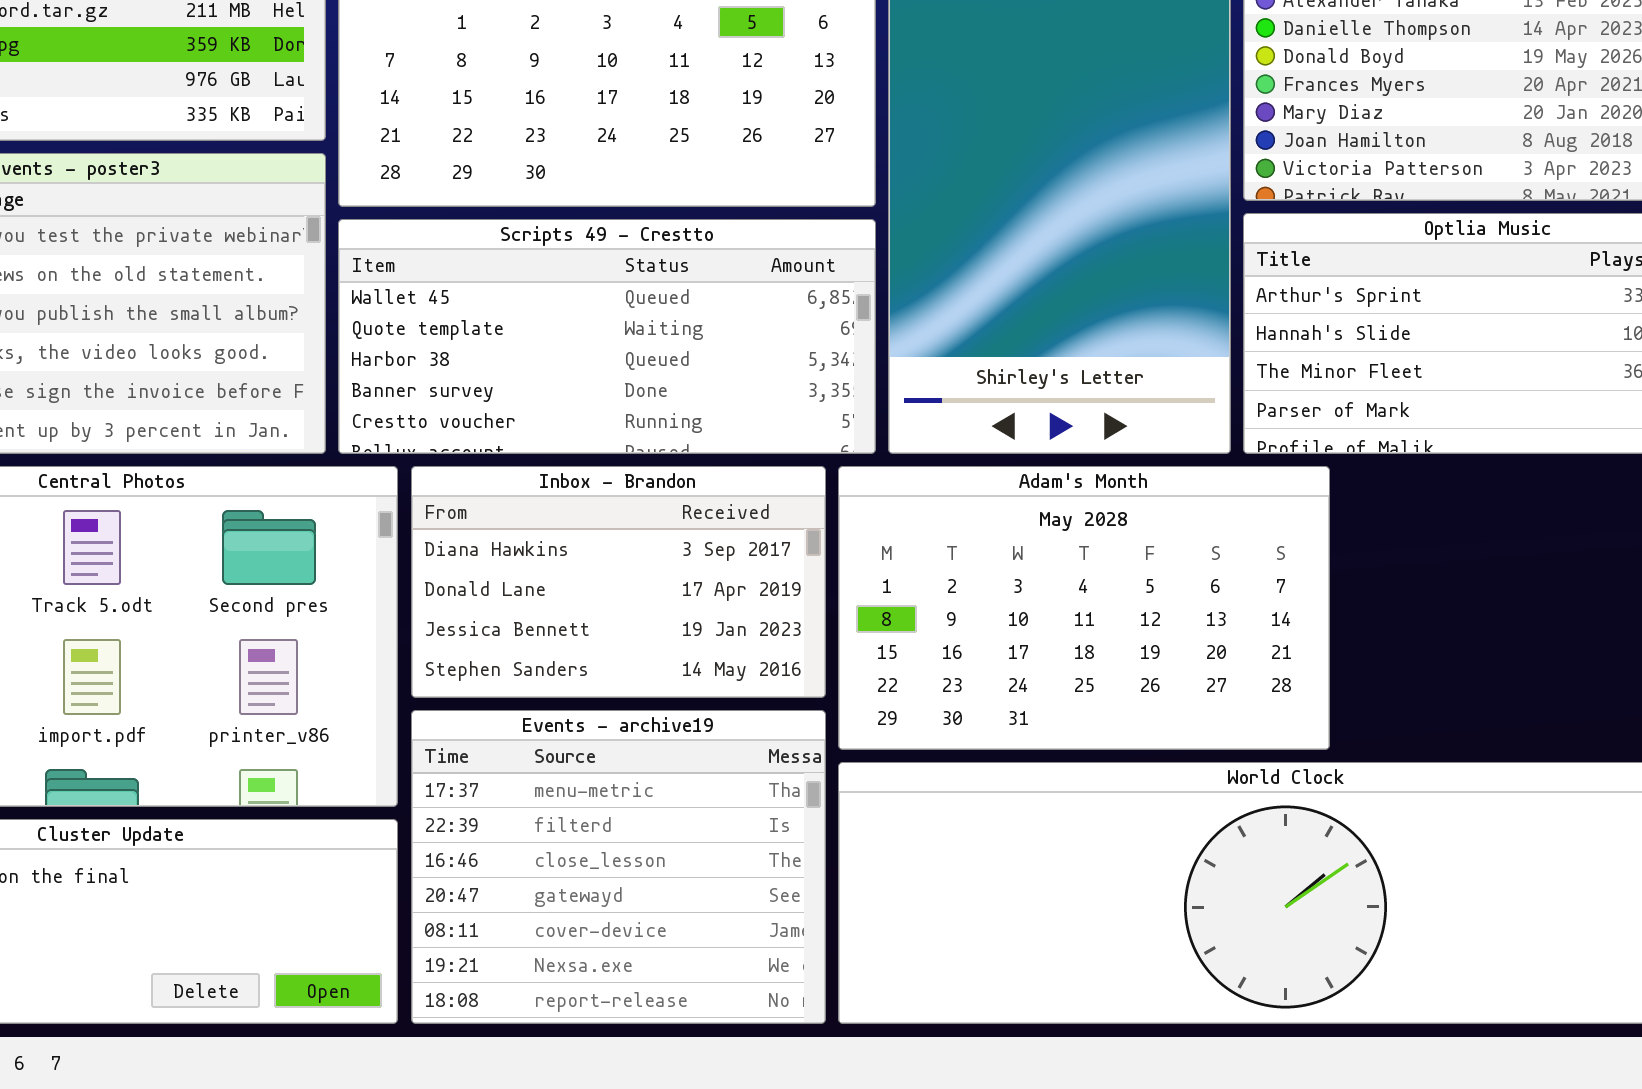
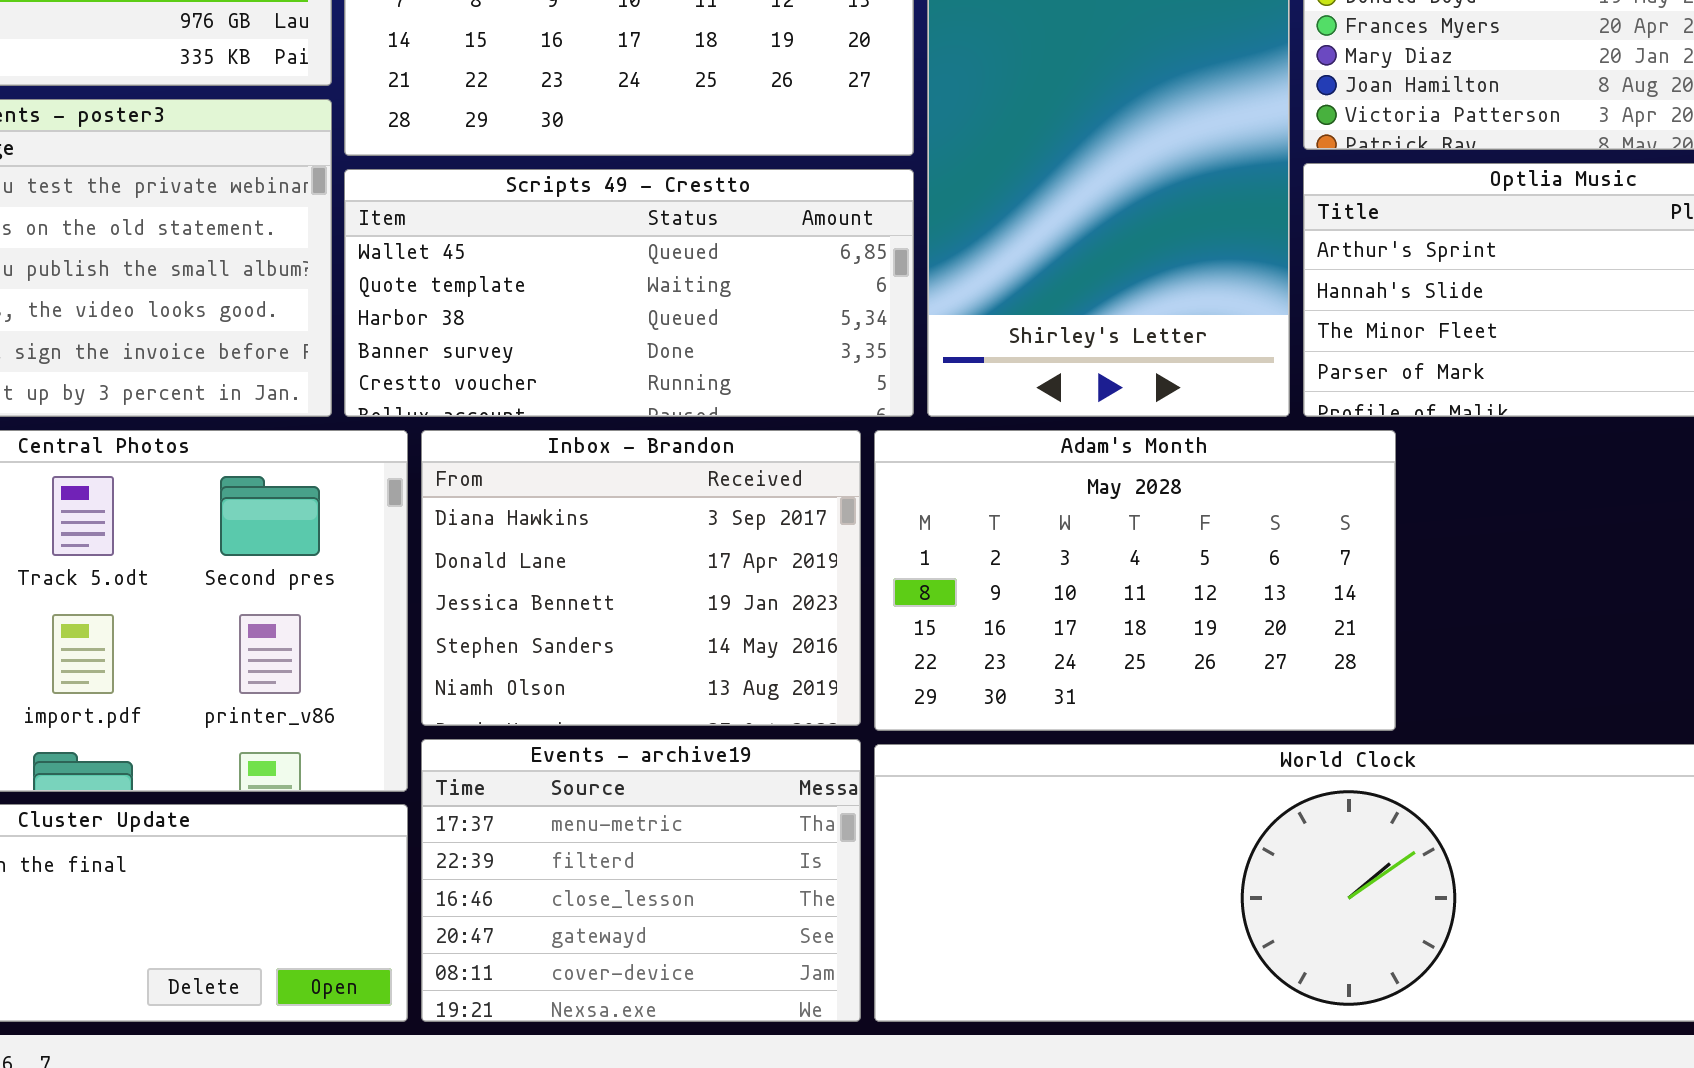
Inbox - Brandon: [411,466,826,698] -> [421,430,861,726], resized
Events - archive19: [411,710,826,1024] -> [421,739,861,1022], resized

